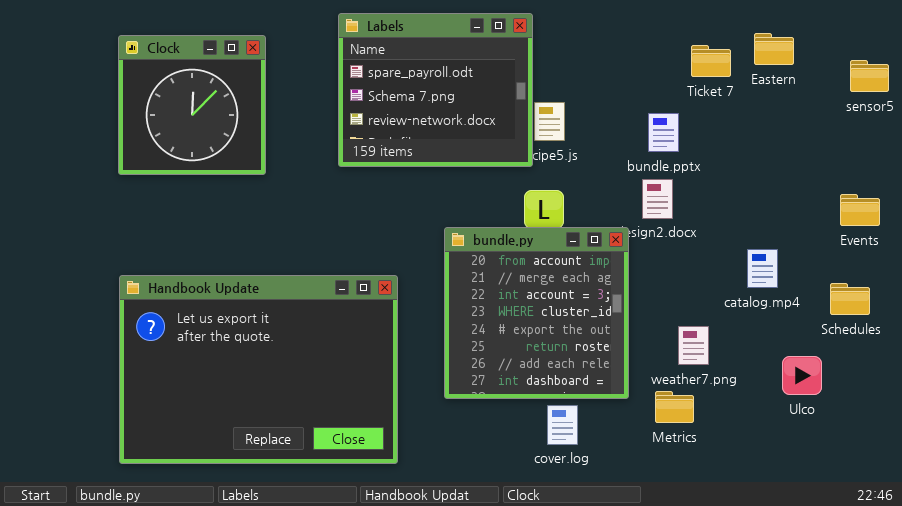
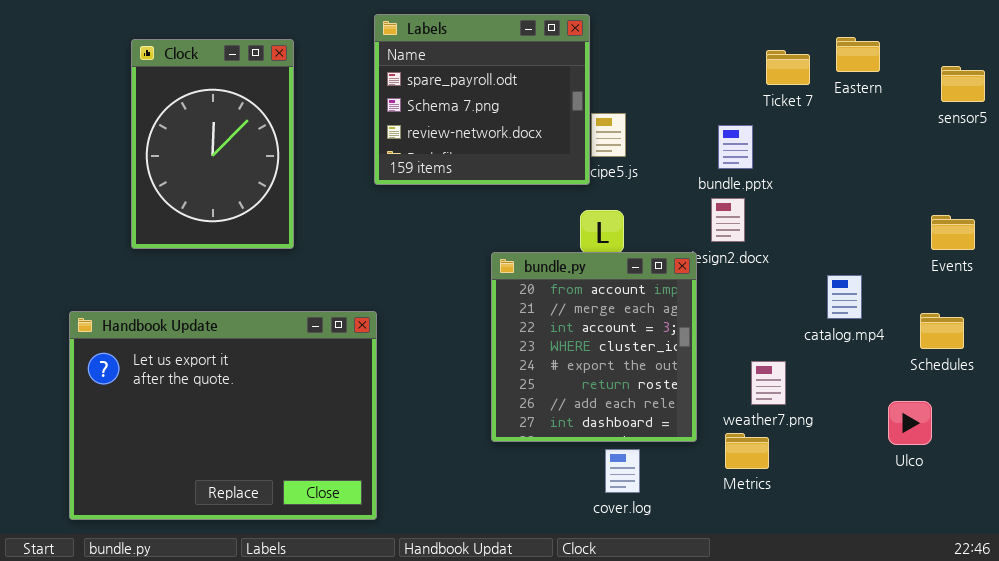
Clock: [118,35,266,175] -> [131,39,294,249], resized
Handbook Update: [119,275,398,464] -> [69,311,377,520], moved
Ulco: [782,356,822,395] -> [888,401,932,445], moved

